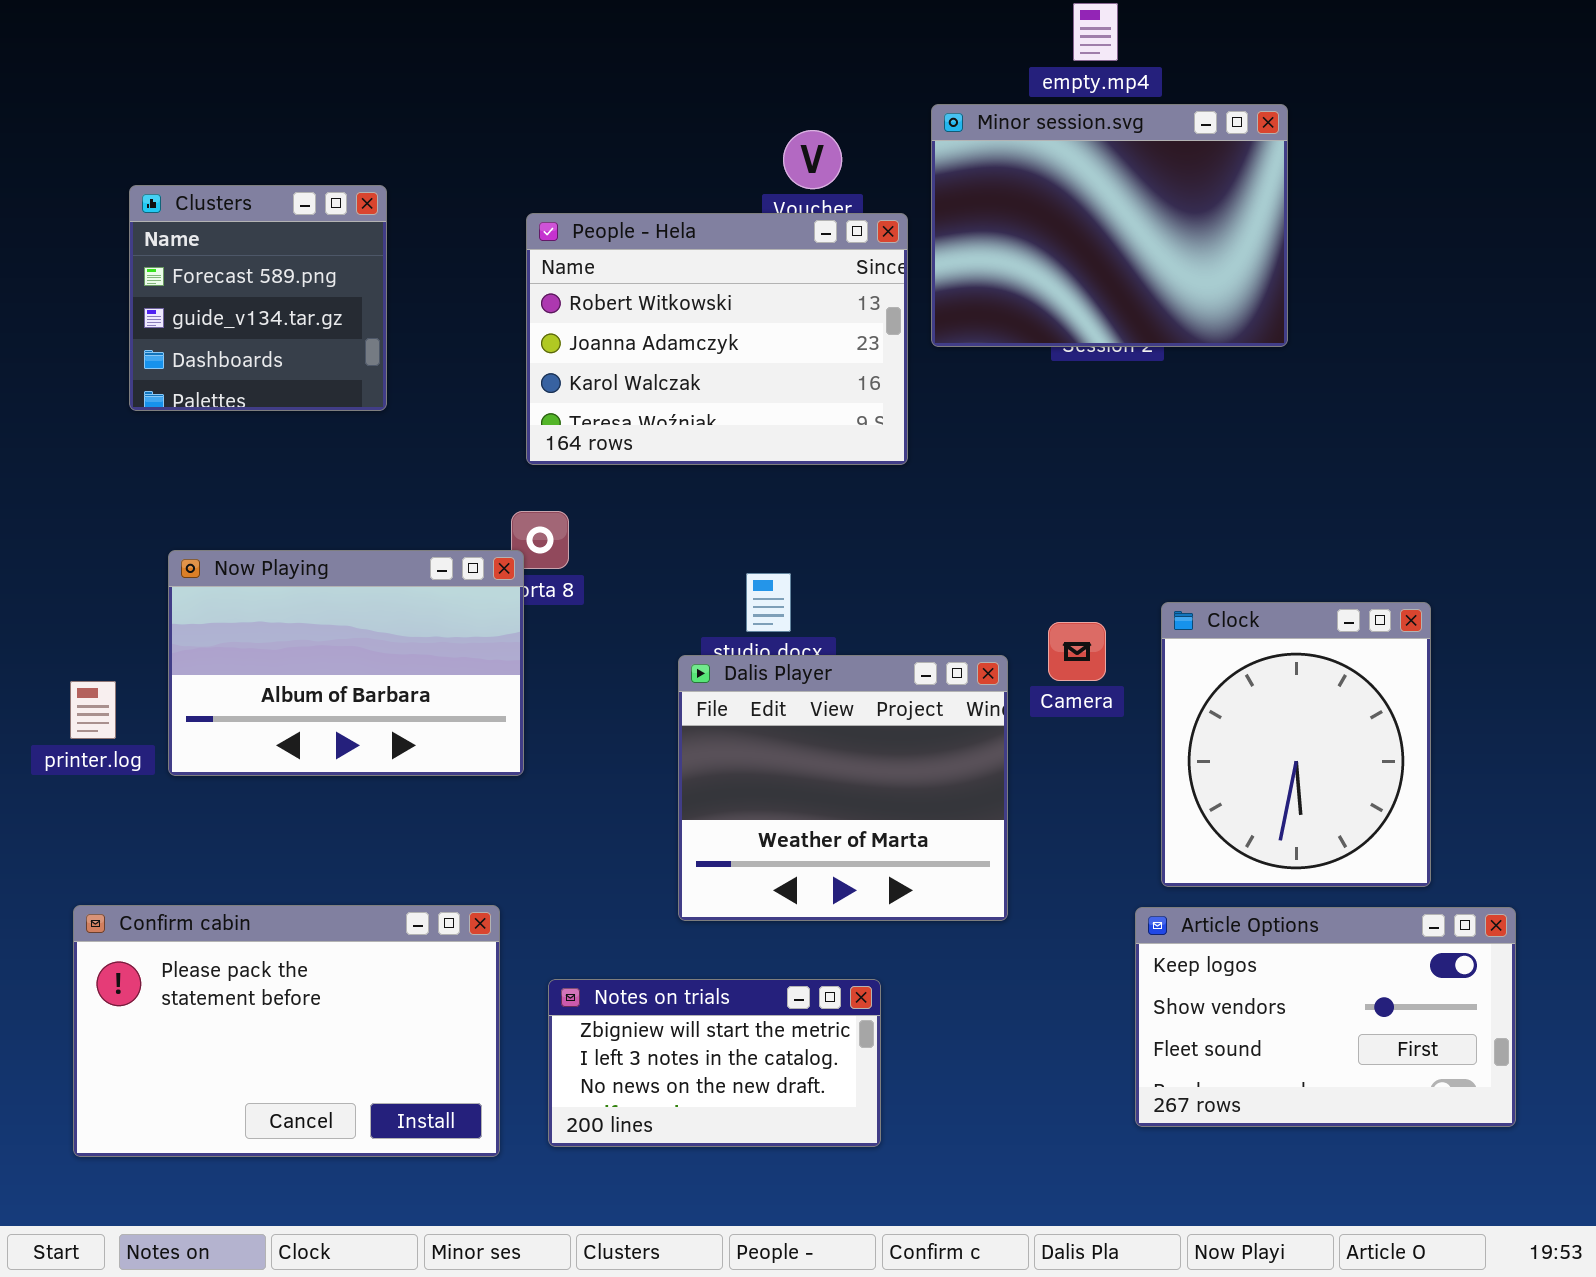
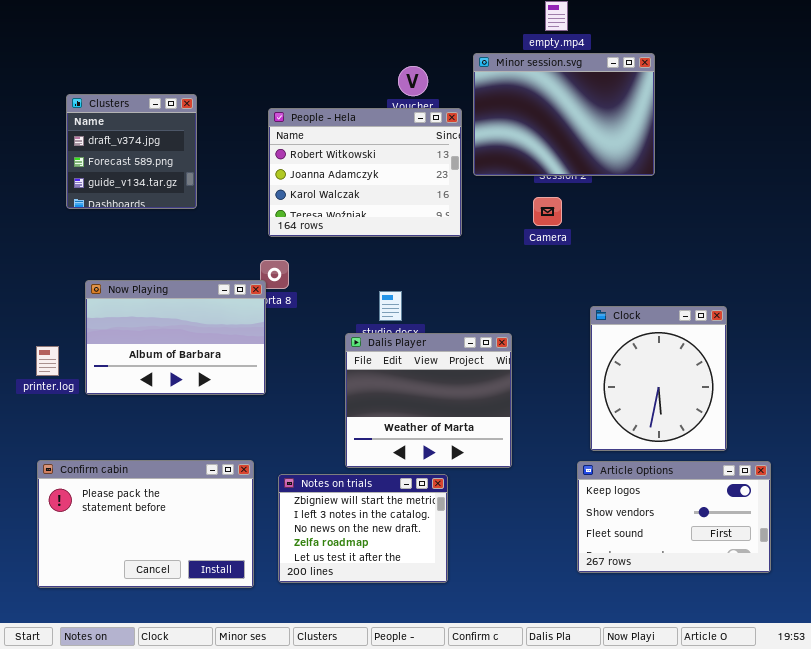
Clusters: [129,185,387,411] -> [66,94,197,209], scrolled up 1 row
Camera: [1048,622,1106,681] -> [533,197,562,226], moved
Notes on trials: [548,979,881,1147] -> [278,474,448,583], resized

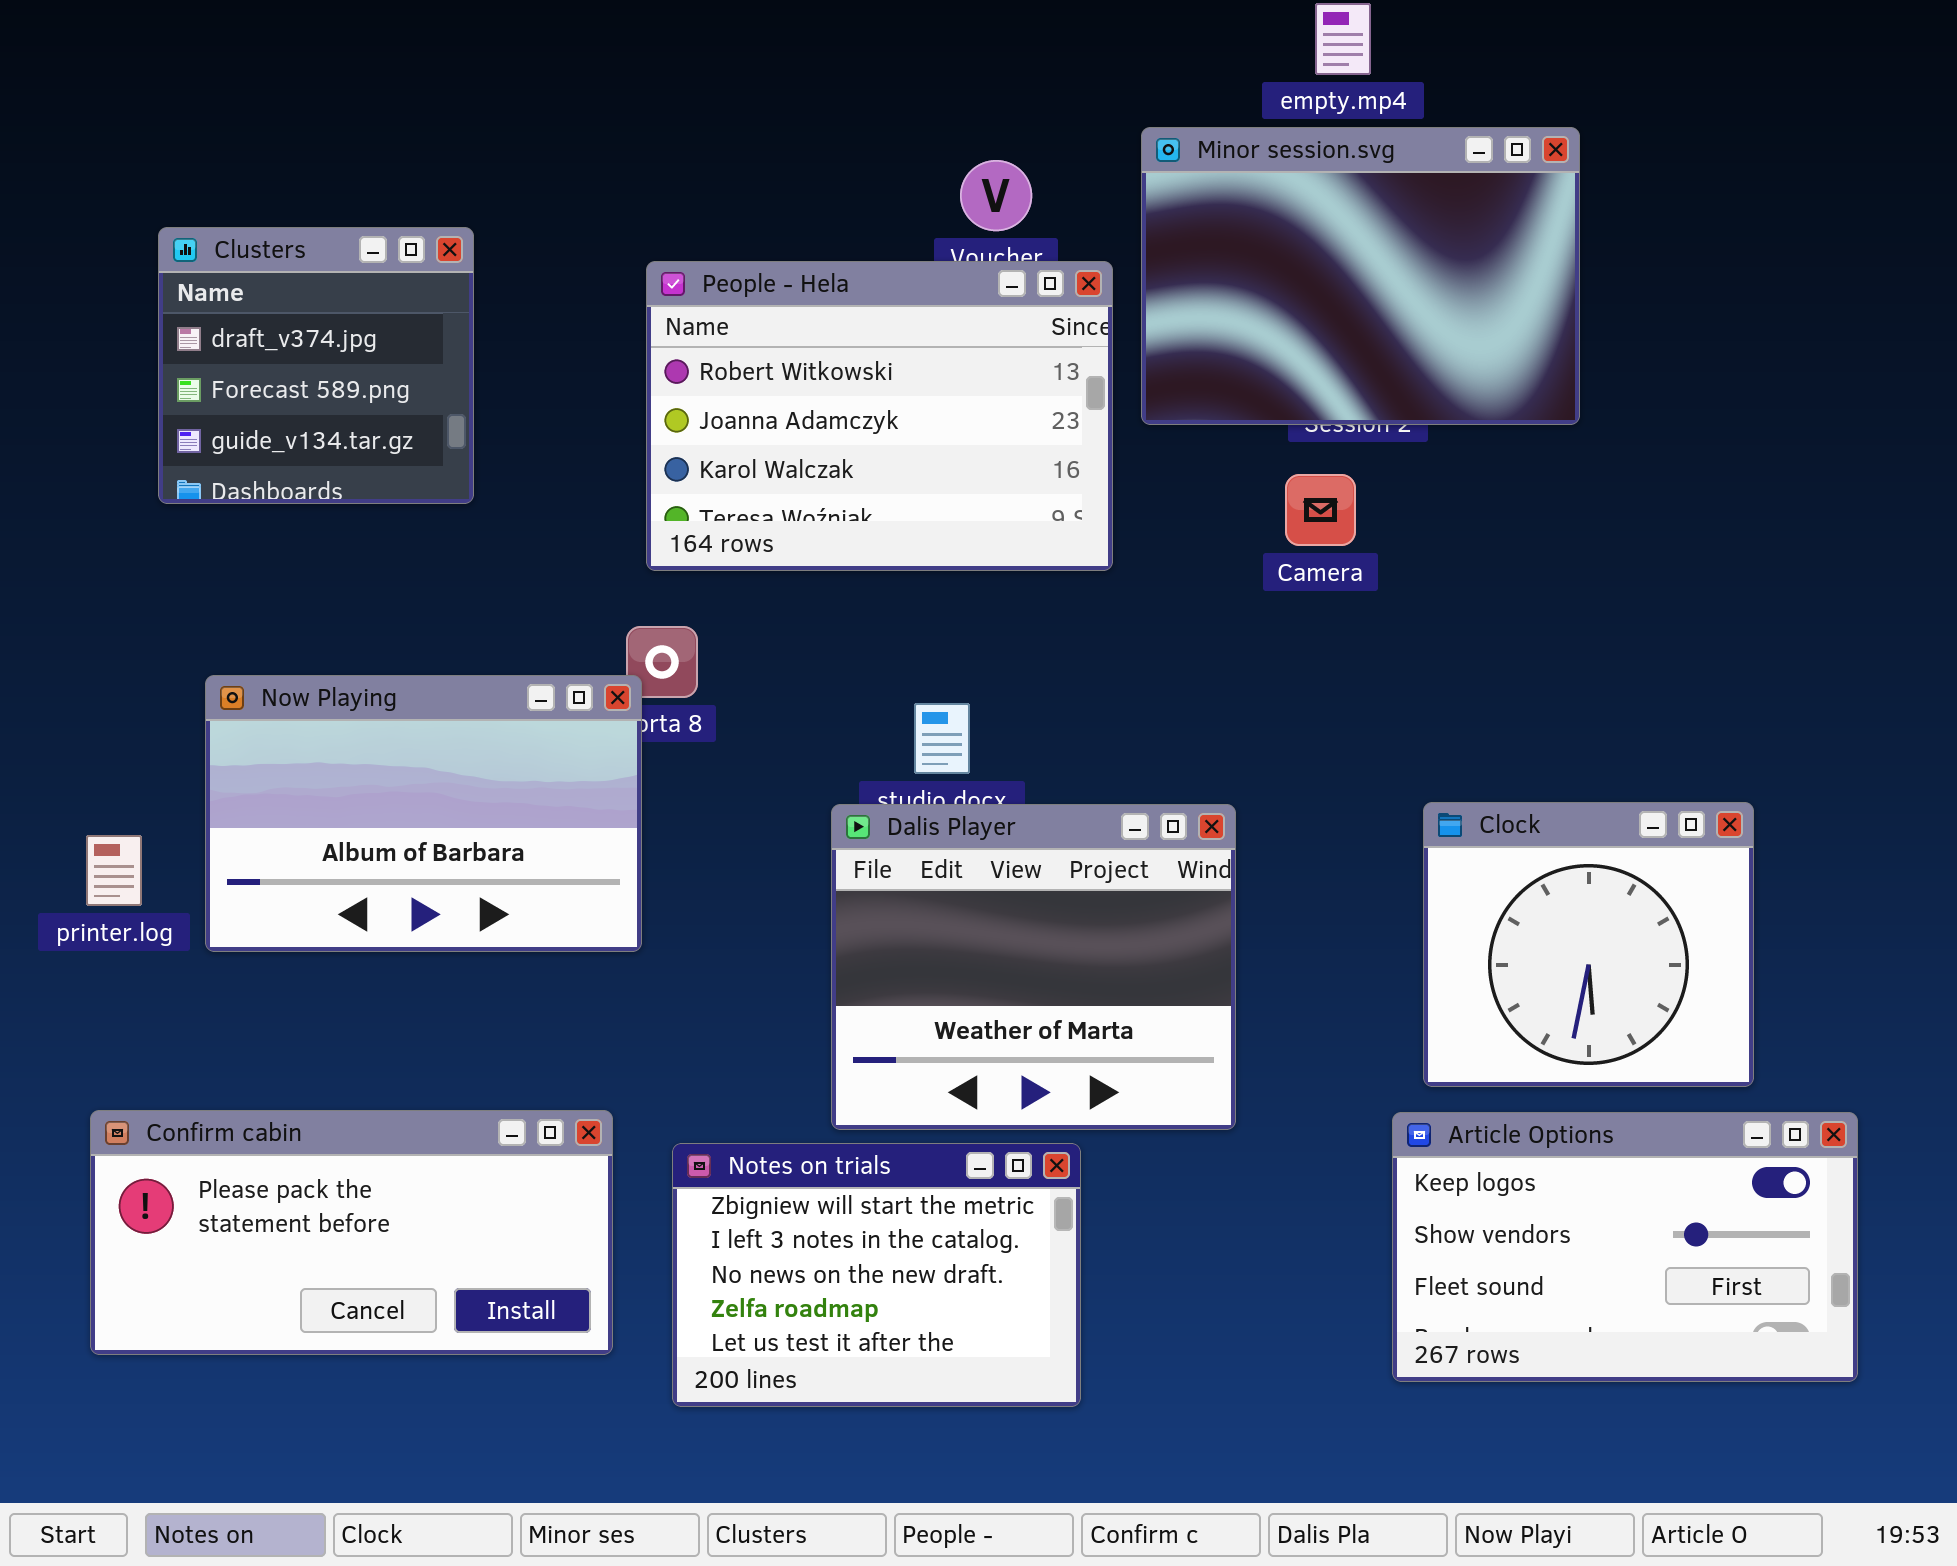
Clock: [590,306,727,451] -> [1423,802,1754,1087], resized
Confirm cabin: [37,460,254,588] -> [90,1110,613,1355], resized

